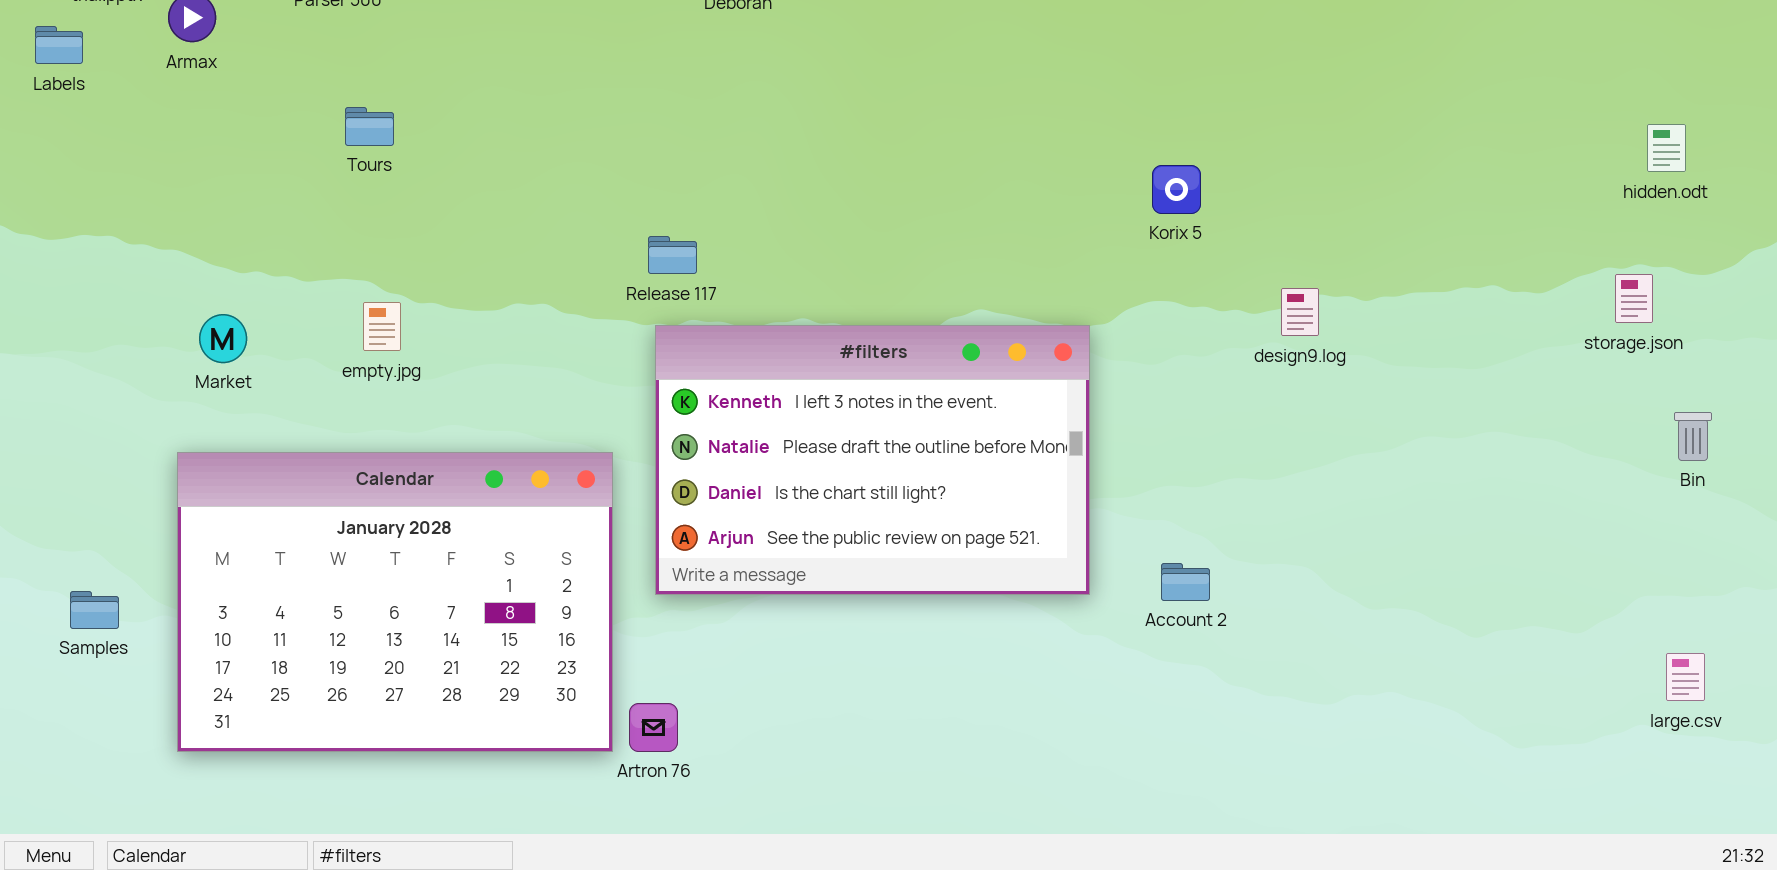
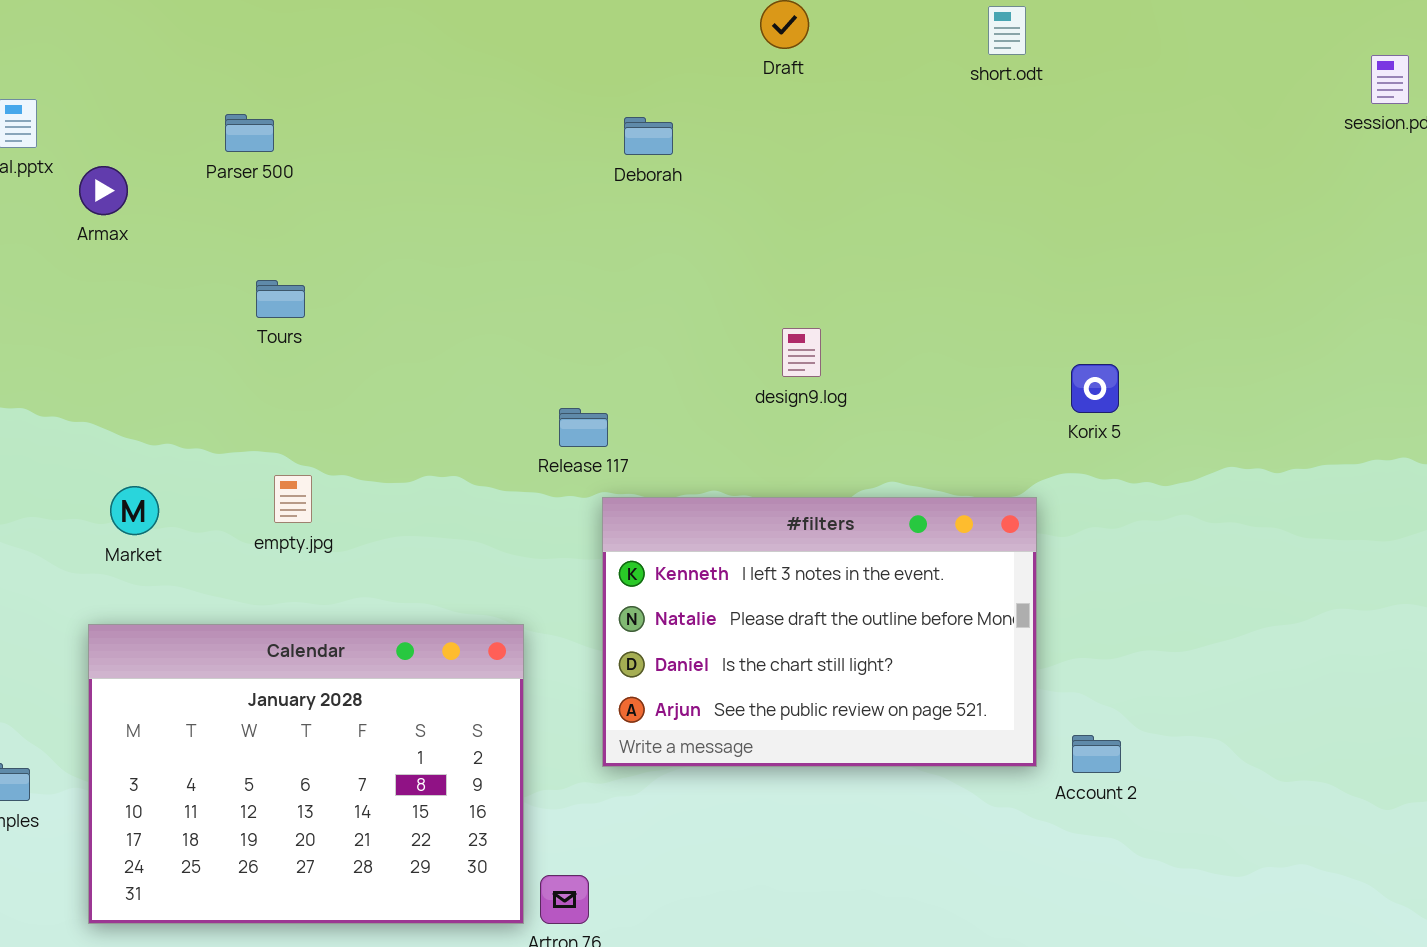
Korix 5: [1152,165,1201,214] -> [1071,364,1119,413], moved
design9.log: [1281,288,1319,336] -> [782,328,821,377], moved
#filters: [655,325,1090,595] -> [602,497,1037,767], moved

